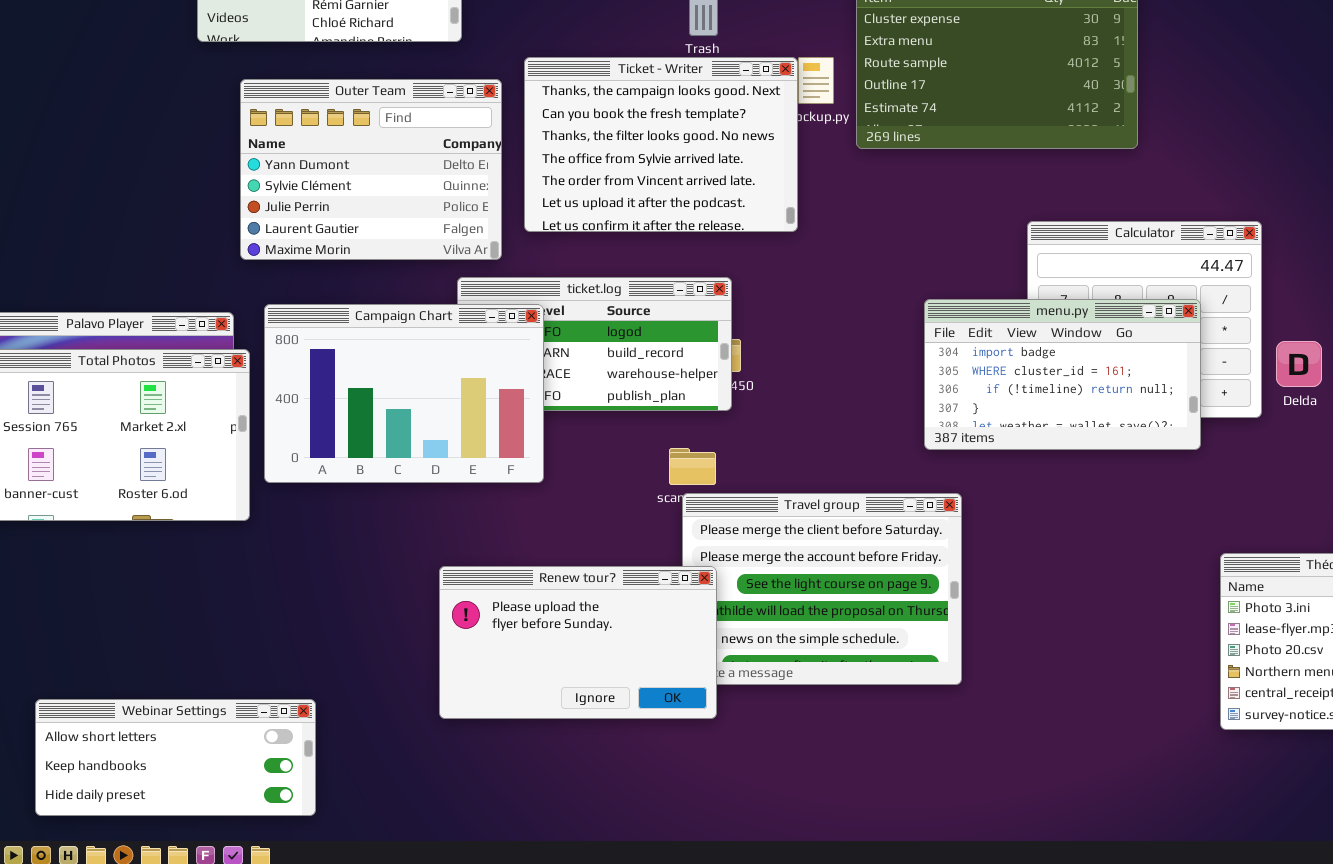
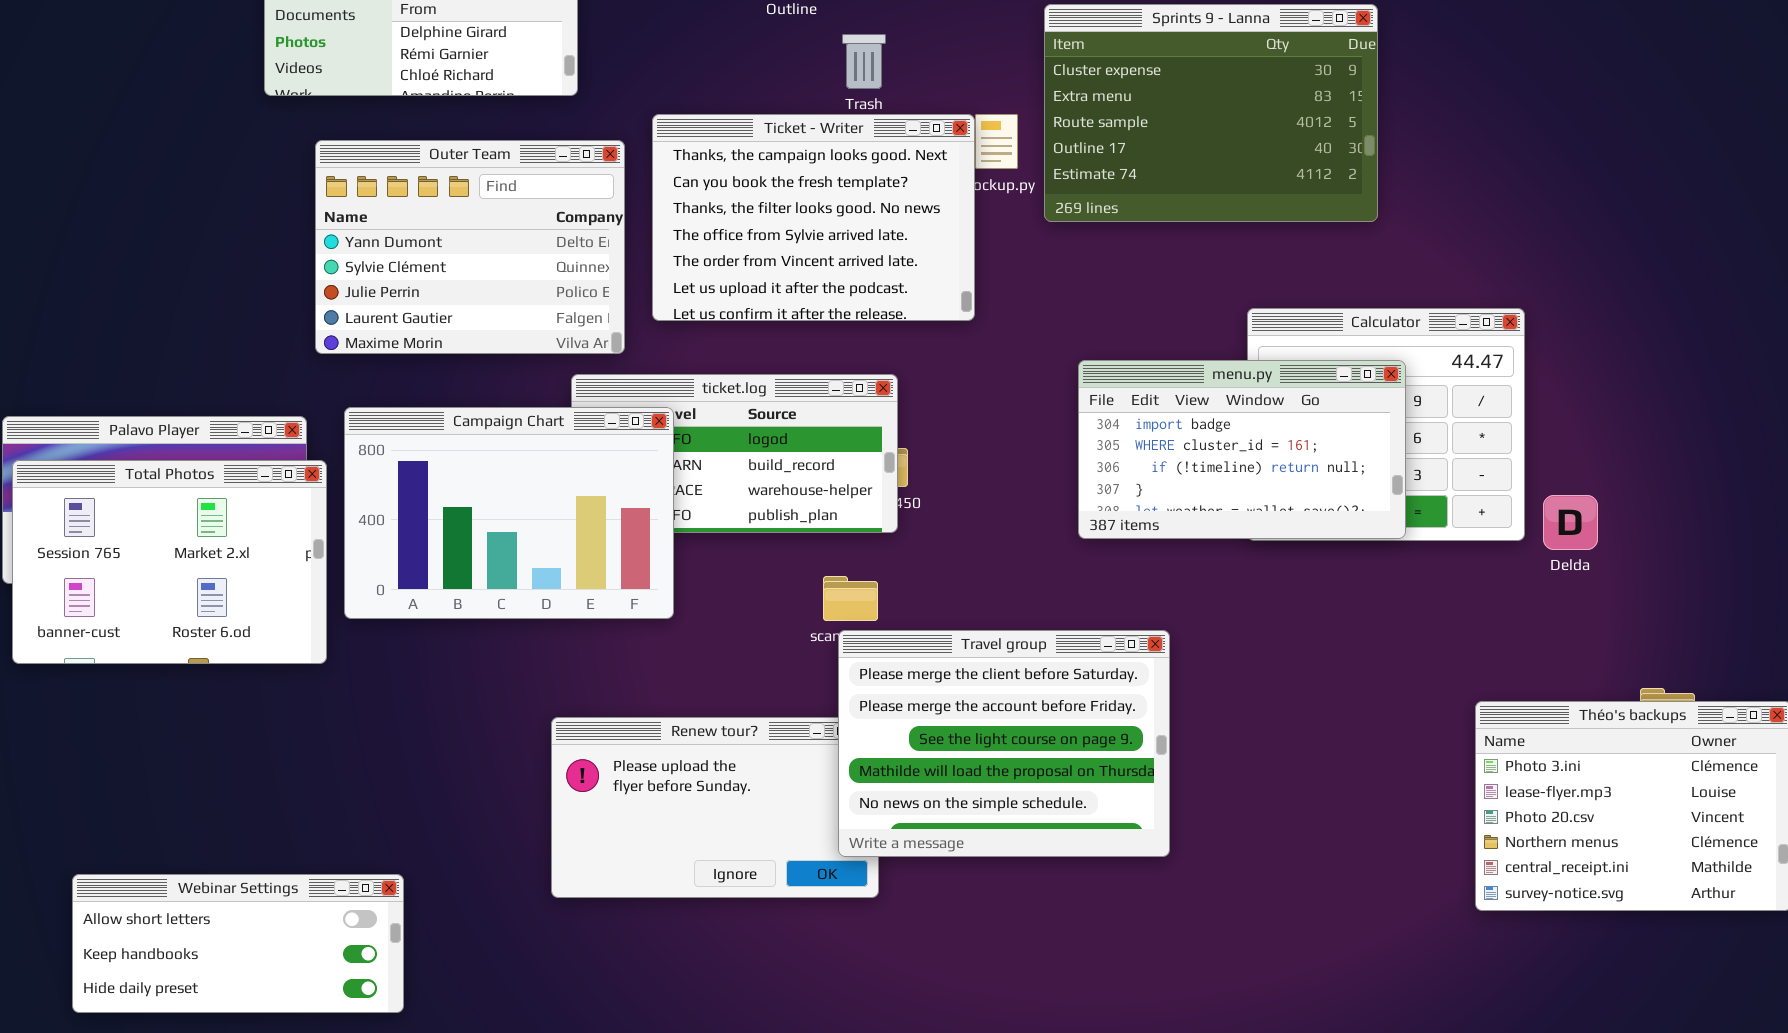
menu.py: [924,299,1201,450] -> [1078,360,1406,539], moved
Delda: [1276,341,1322,387] -> [1543,495,1598,550], moved
Travel group: [682,493,962,685] -> [838,630,1170,857], raised

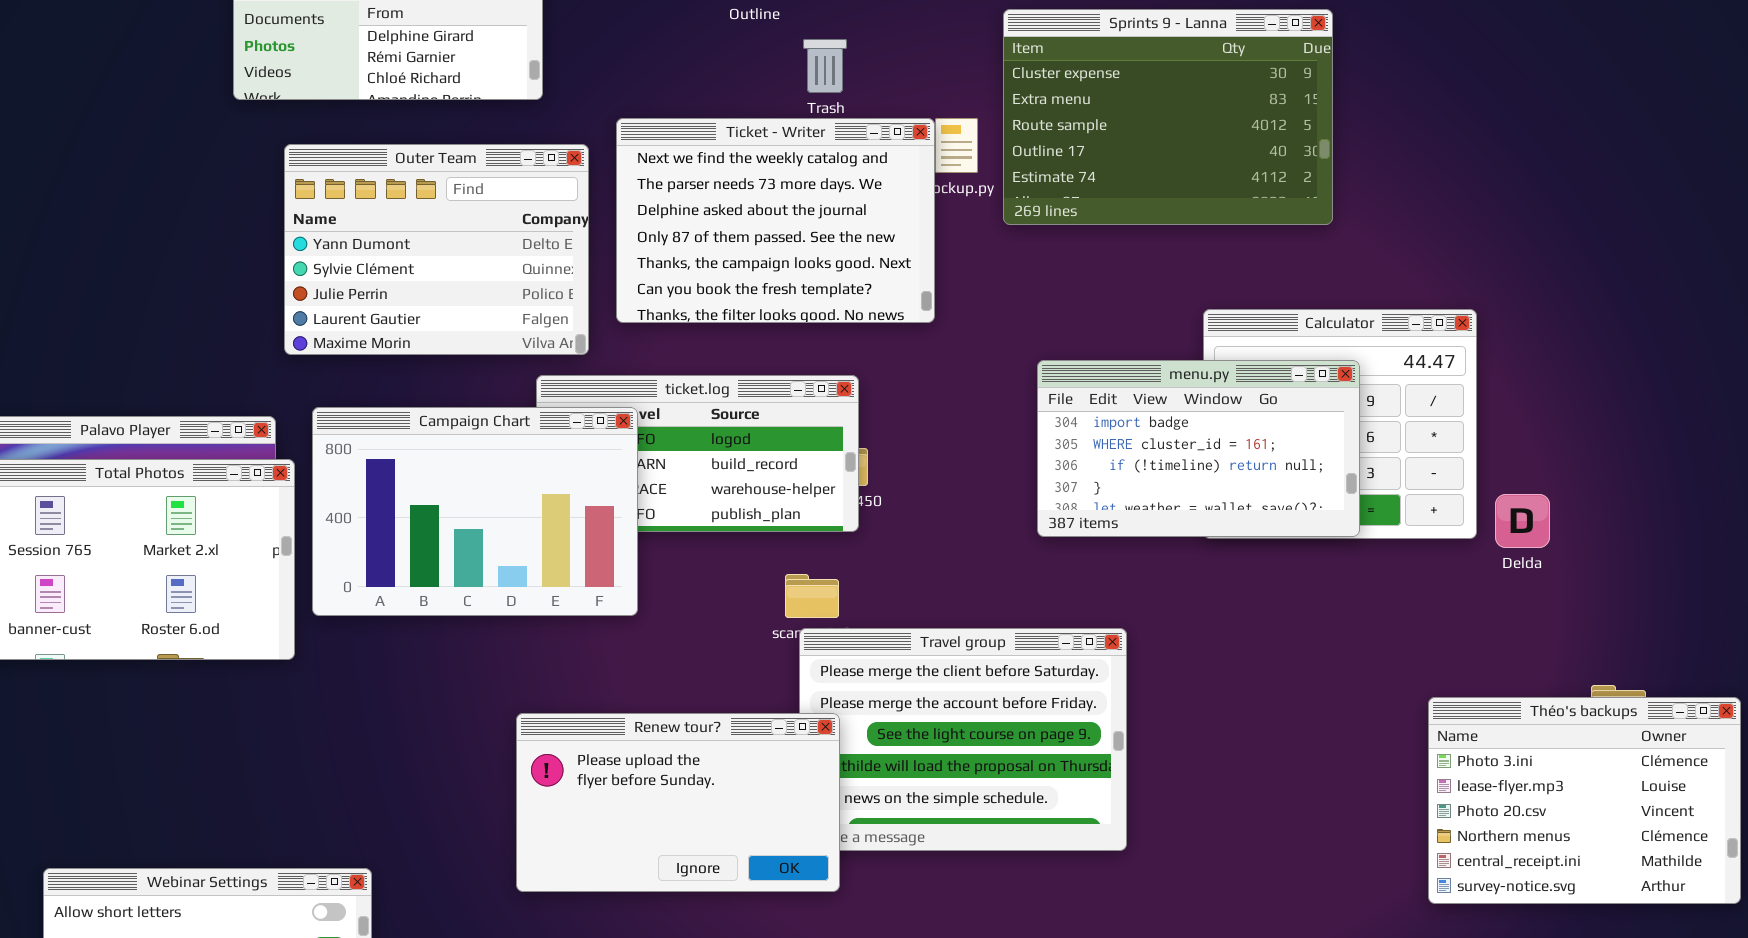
Ticket - Writer: [652,114,975,321] -> [616,118,935,323], scrolled up 4 rows
Renew tour?: [551,717,879,898] -> [516,713,840,892], raised

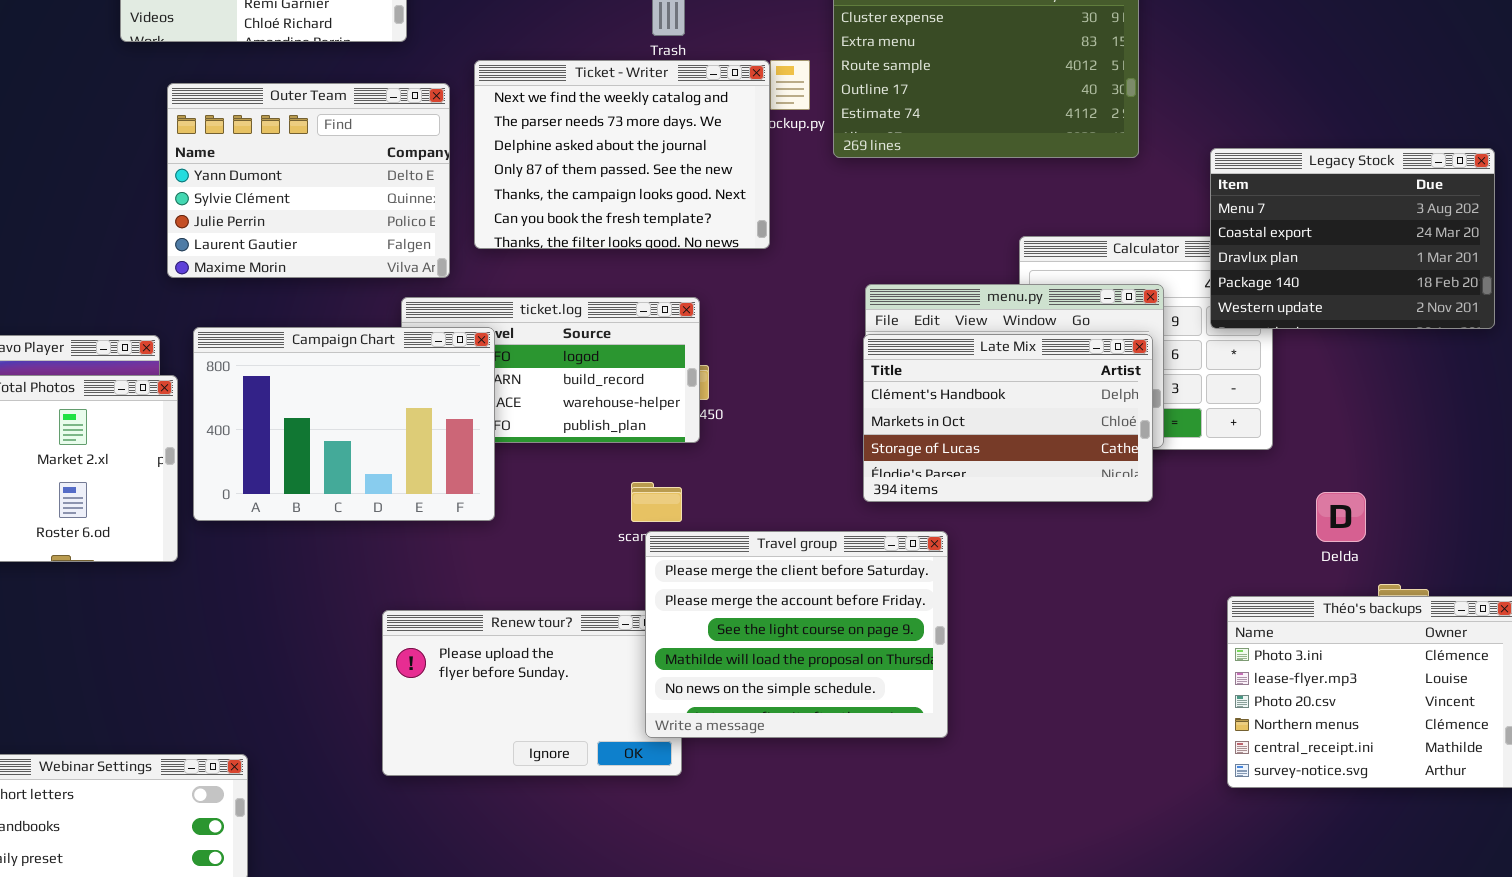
Legacy Stock: none -> [1210,148,1495,329], opened
Late Mix: none -> [863,334,1153,502], opened
Delda: [1495,494,1550,548] -> [1316,492,1366,542], moved
Travel group: [799,628,1127,851] -> [645,531,948,738], raised

